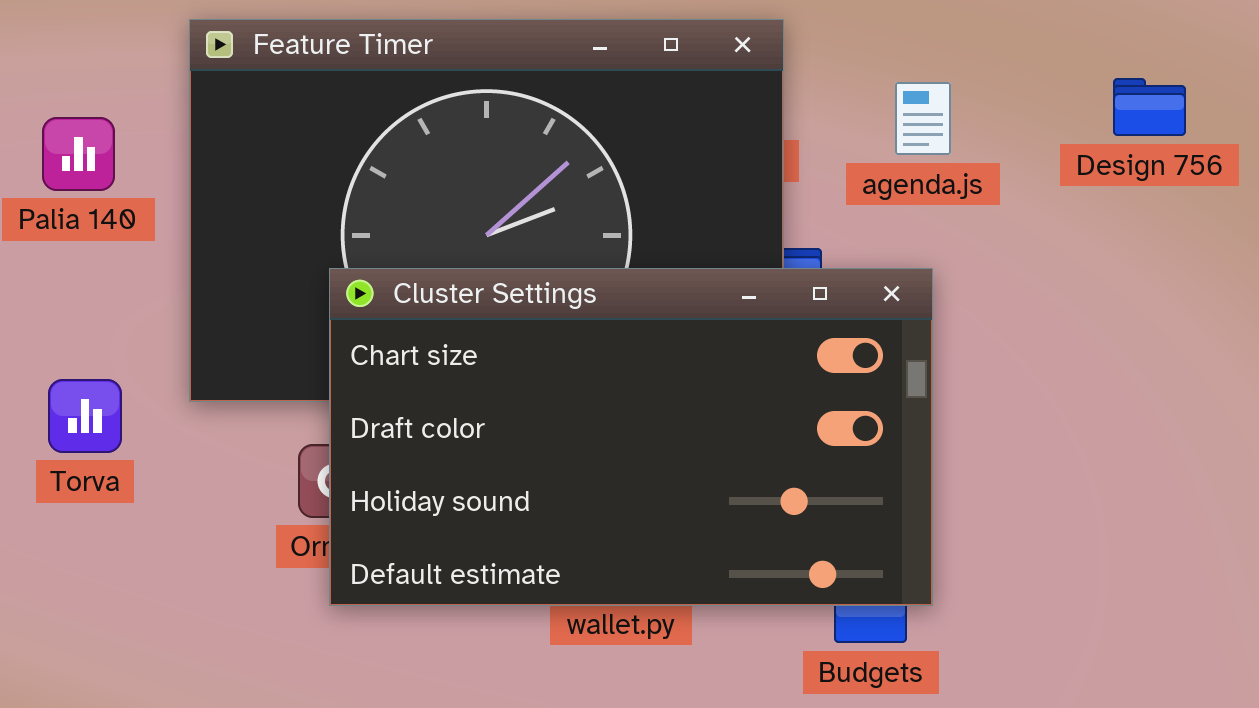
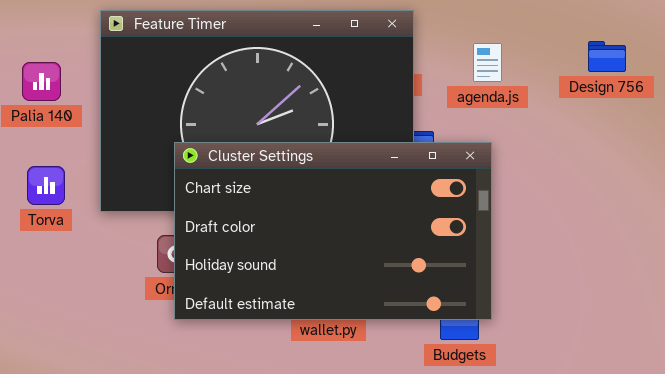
Torva: [48,379,122,453] -> [27,166,65,205], moved

